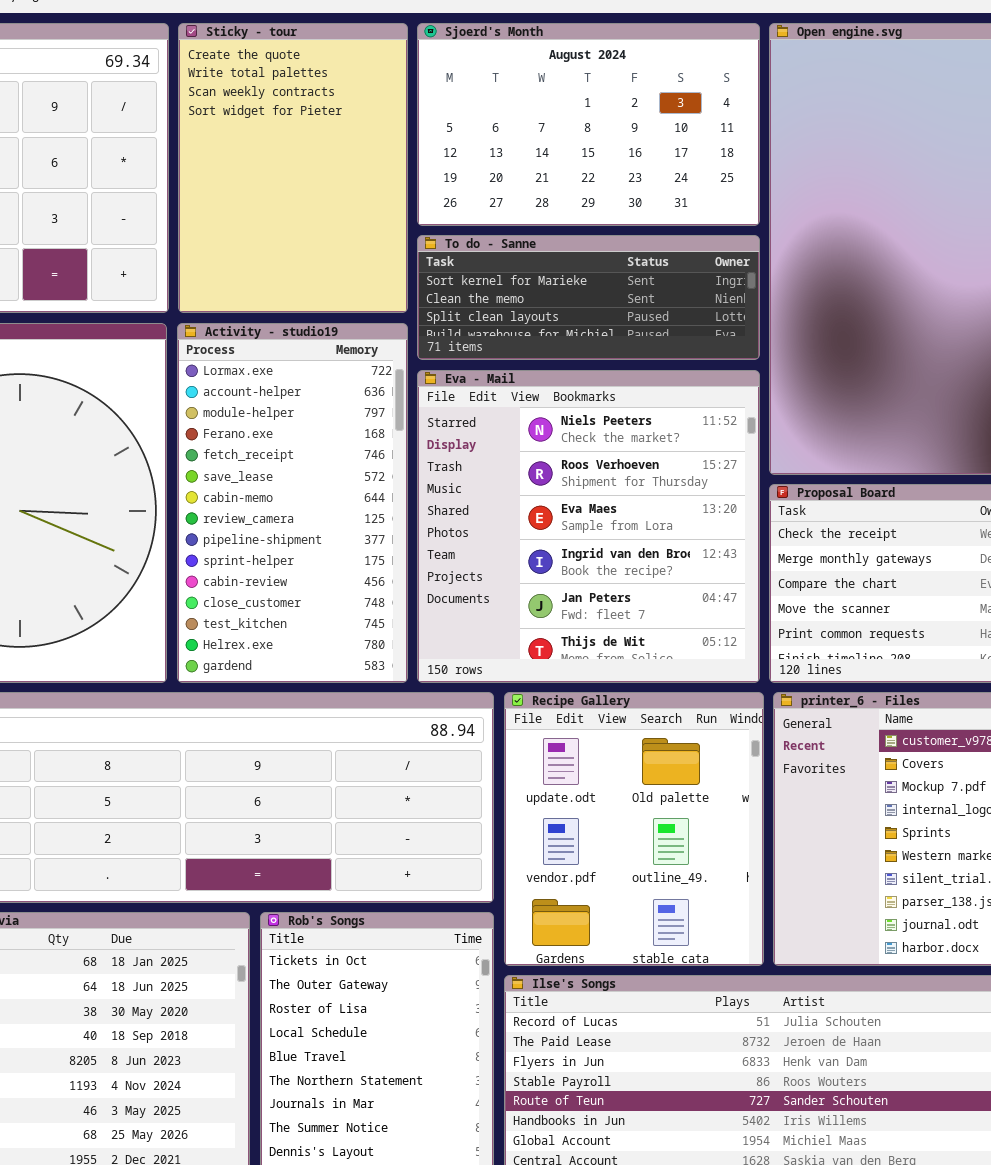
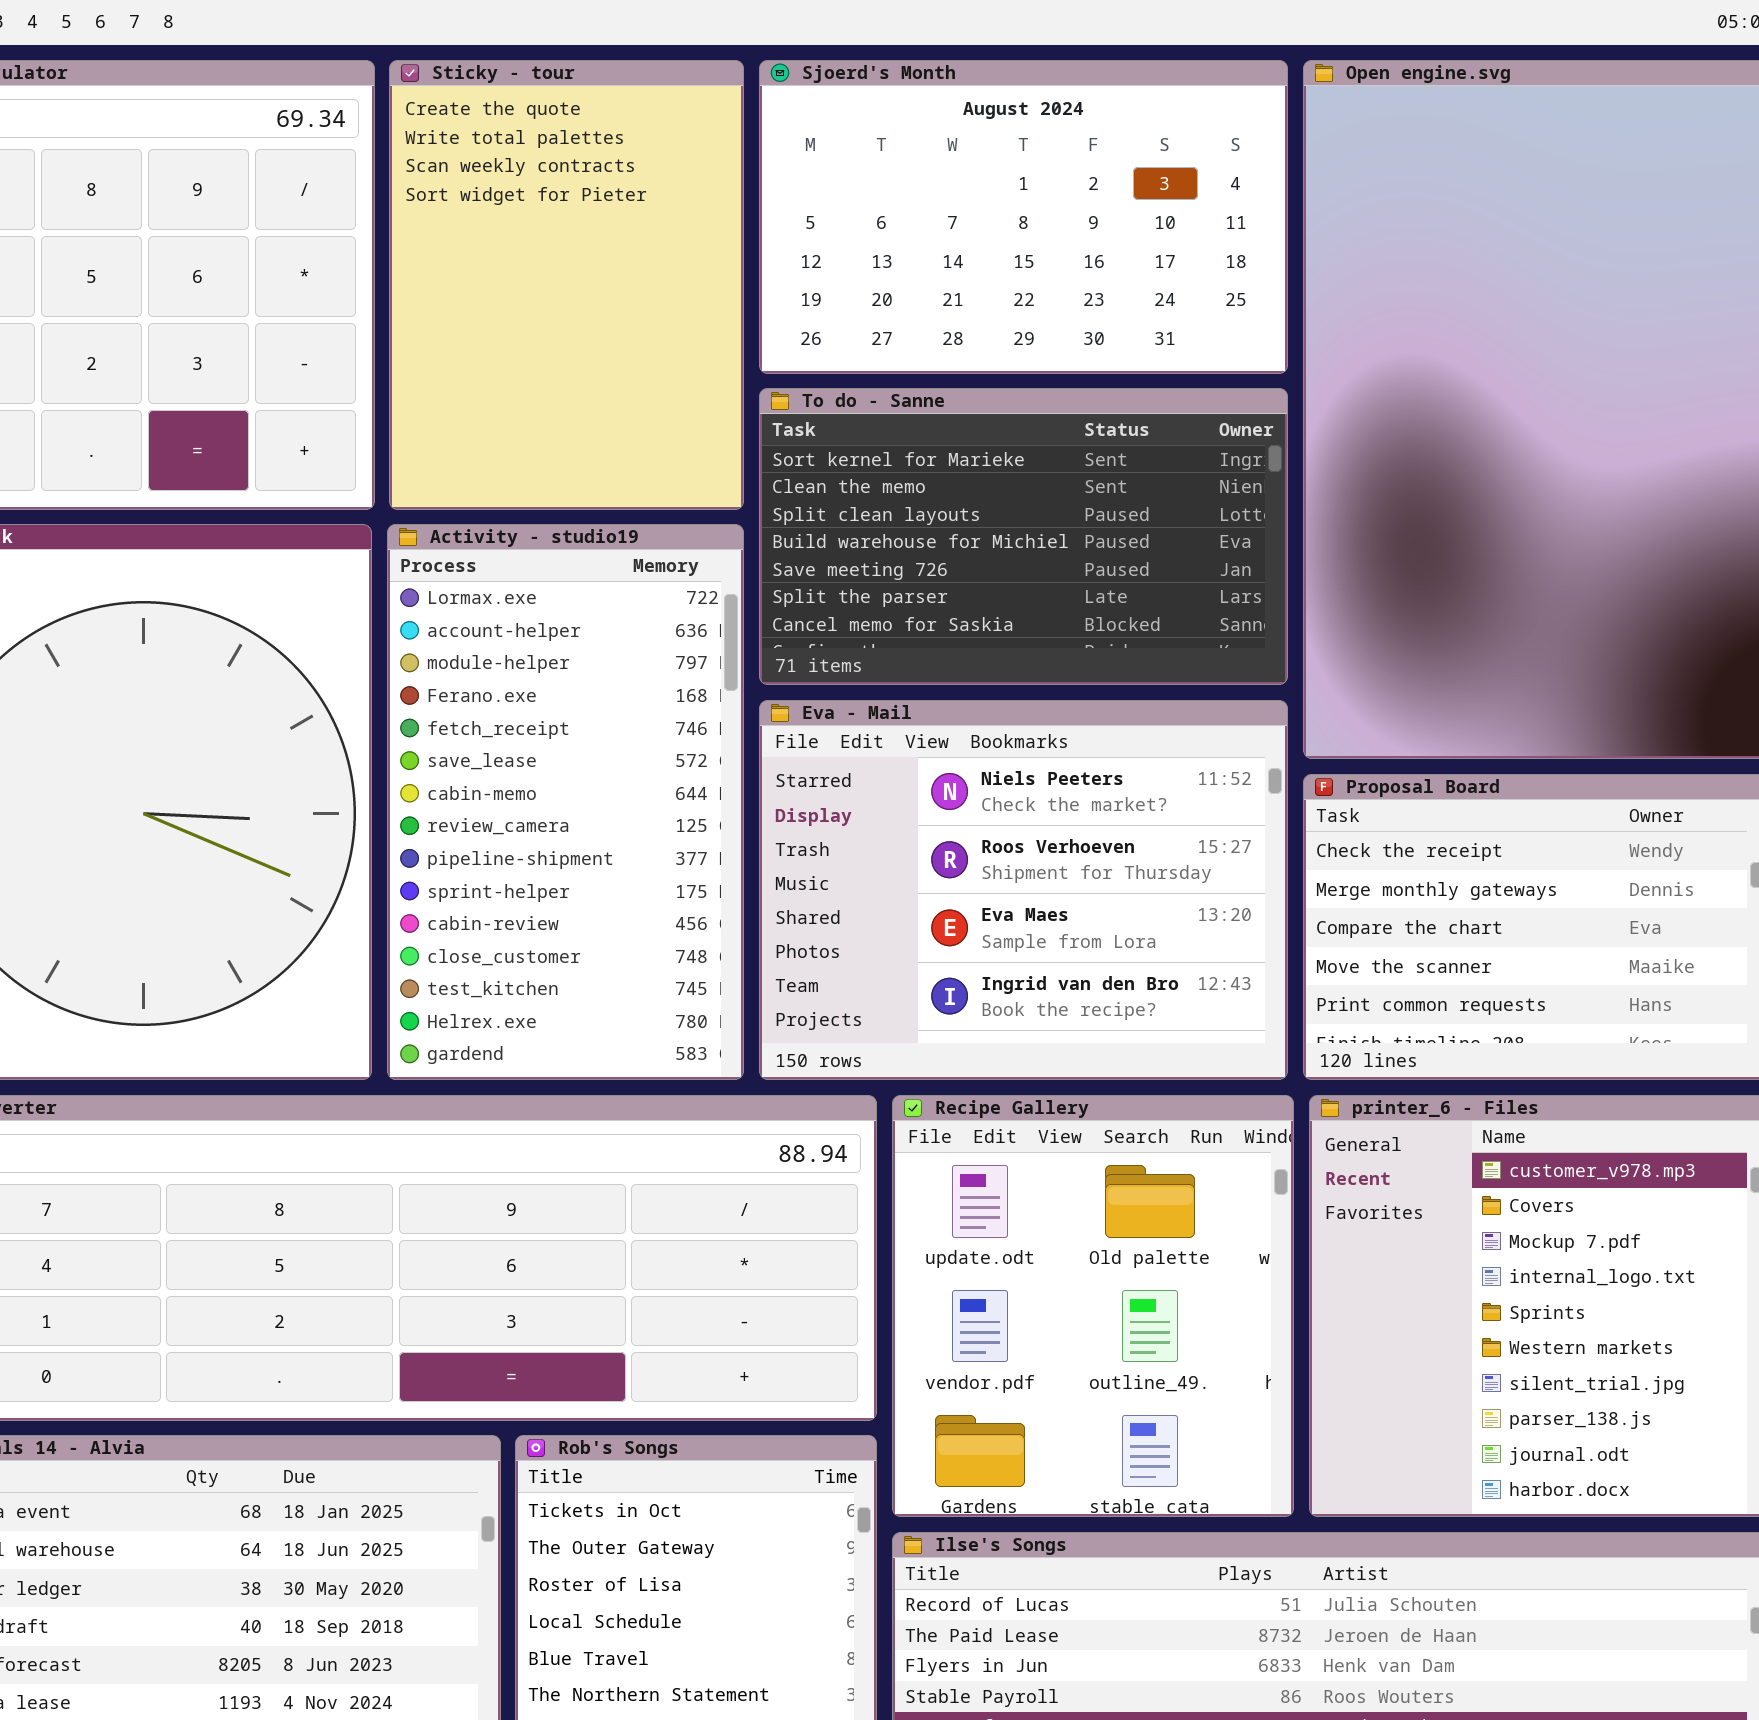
To do - Sanne: [417,235,760,360] -> [759,388,1288,685], resized
Eva - Mail: [417,370,760,683] -> [759,700,1288,1080], resized

